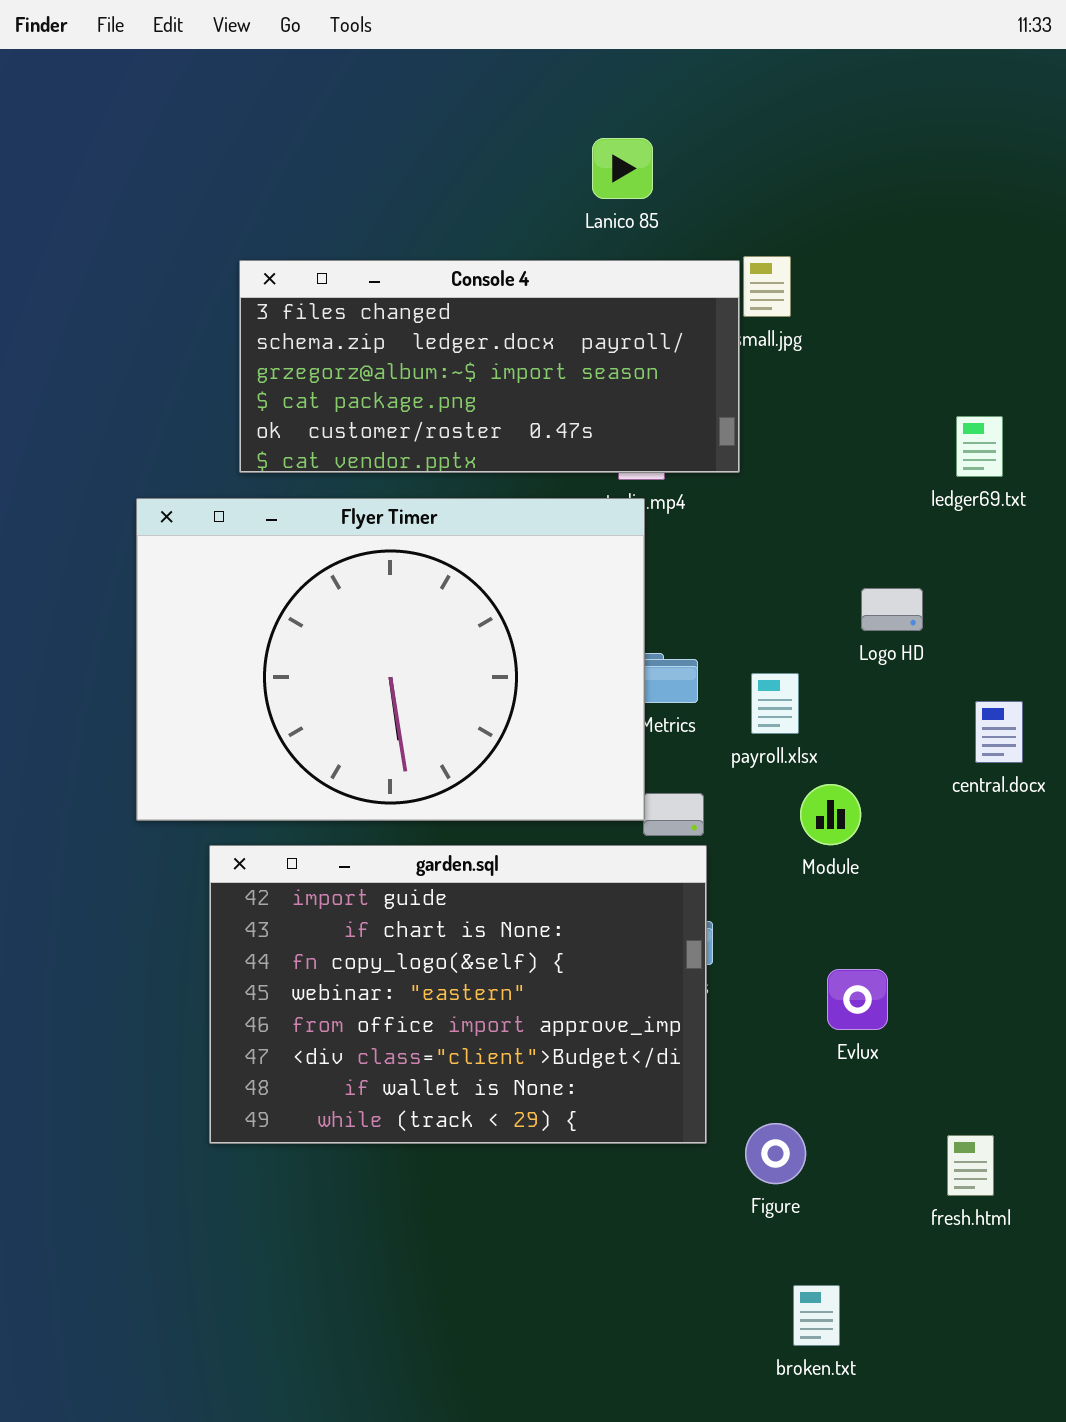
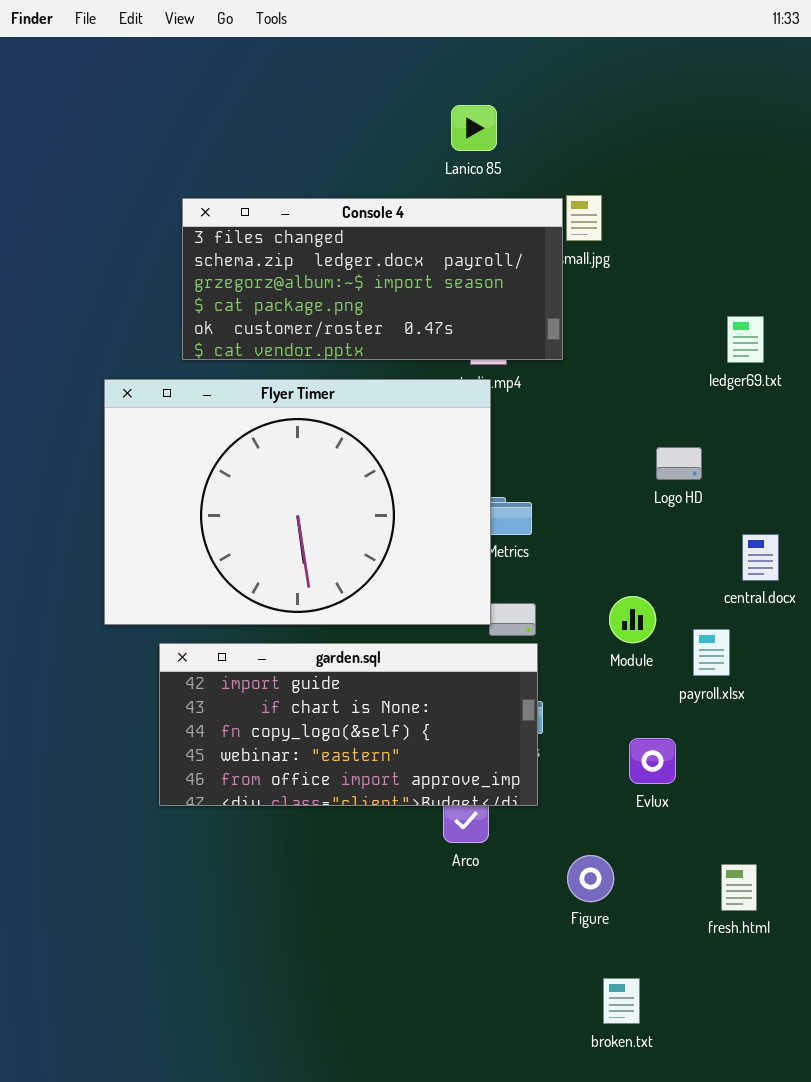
payroll.xlsx: [751,673,799,734] -> [693,629,730,676], moved
garden.sql: [209,845,707,1144] -> [159,643,538,806], resized

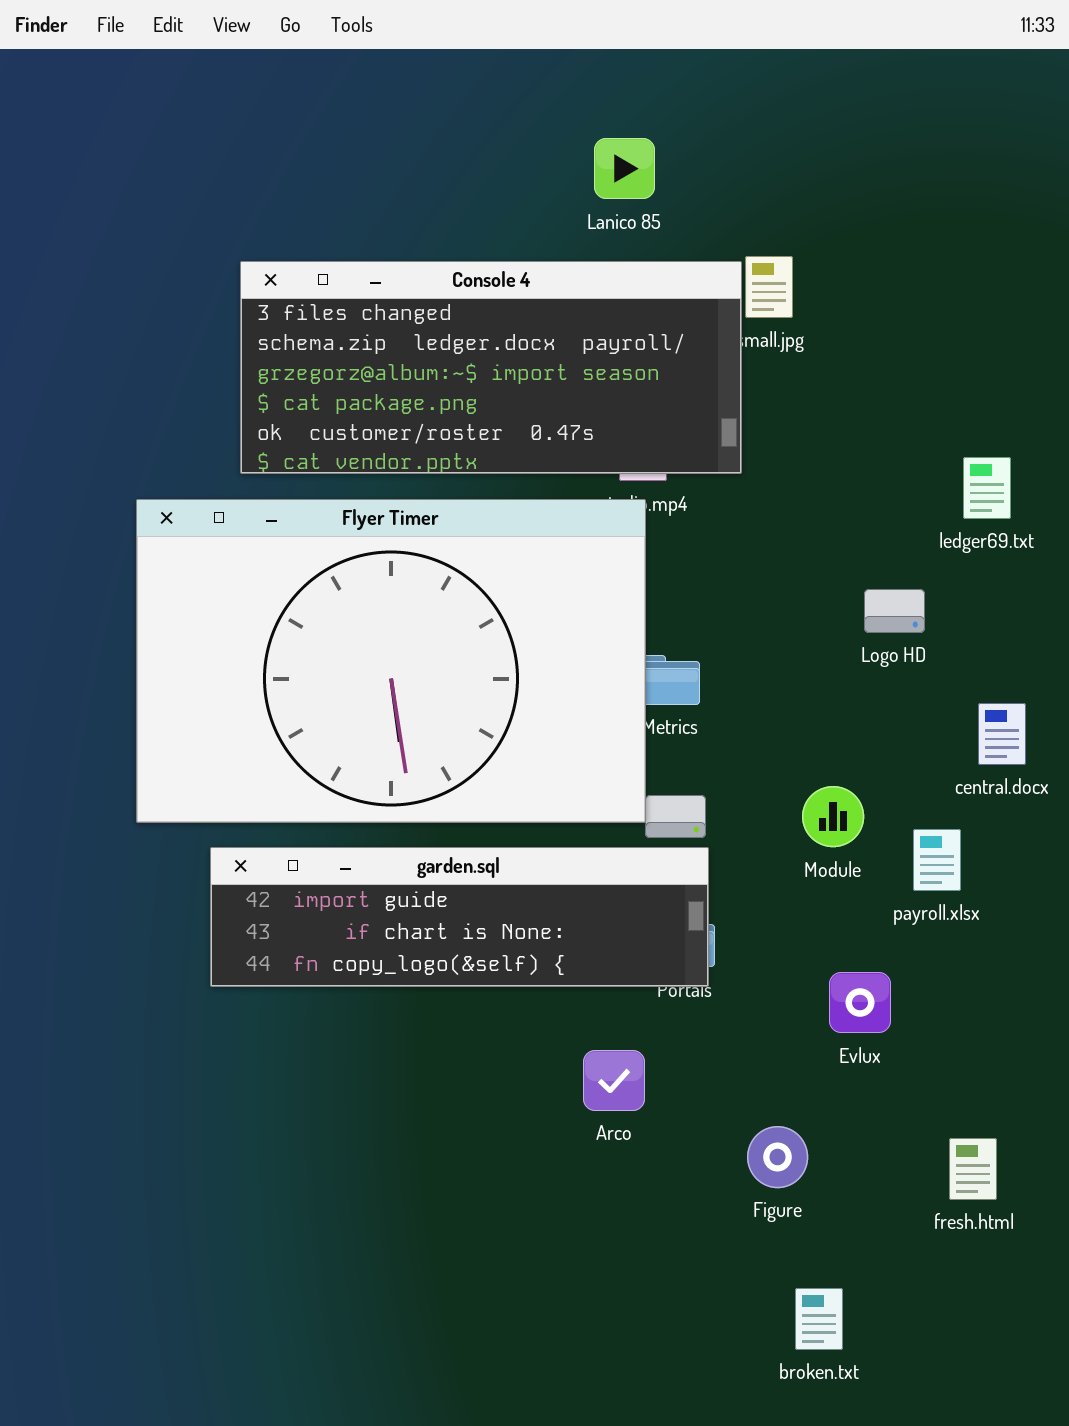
ledger69.txt: [727,316,764,363] -> [963,457,1011,519], moved
garden.sql: [159,643,538,806] -> [210,847,709,987], resized

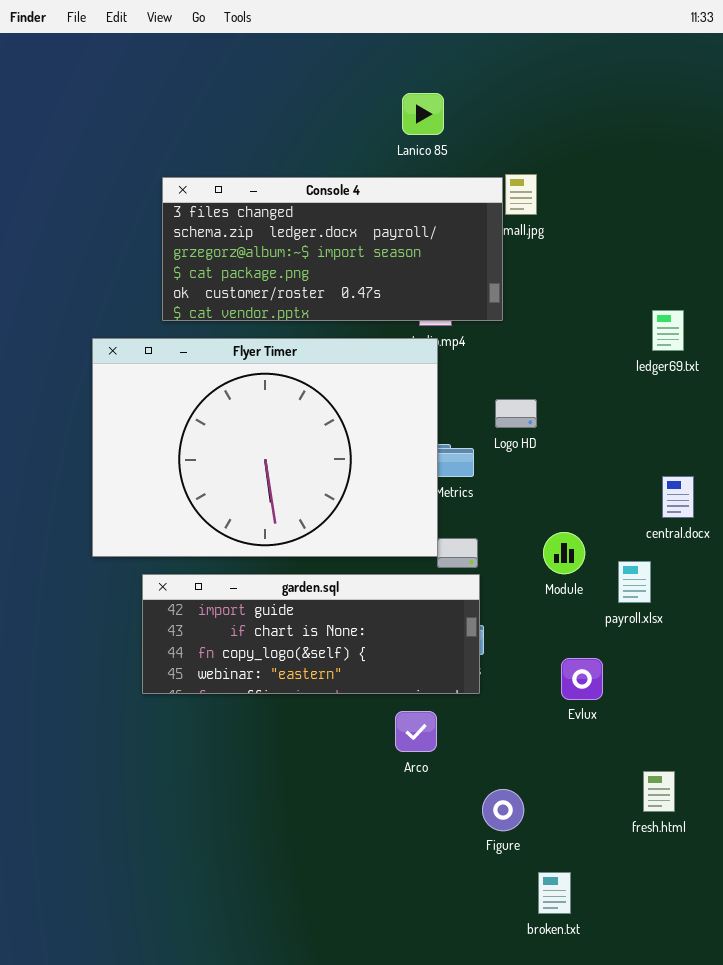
Logo HD: [864,589,925,633] -> [495,399,537,428], moved
garden.sql: [210,847,709,987] -> [142,574,480,694], resized
Figure: [747,1126,808,1188] -> [482,789,524,831], moved

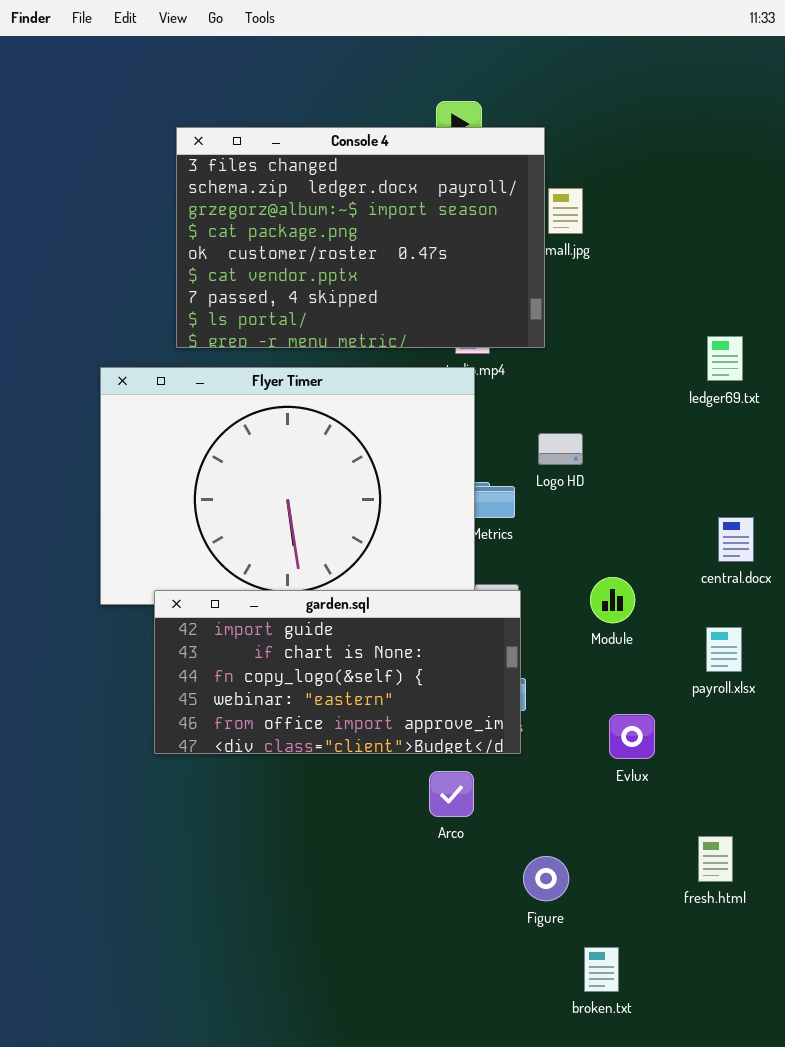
Console 4: [162,177,503,321] -> [176,127,545,348], resized
payroll.xlsx: [618,561,651,603] -> [706,627,742,672], moved
garden.sql: [142,574,480,694] -> [154,590,521,754], resized

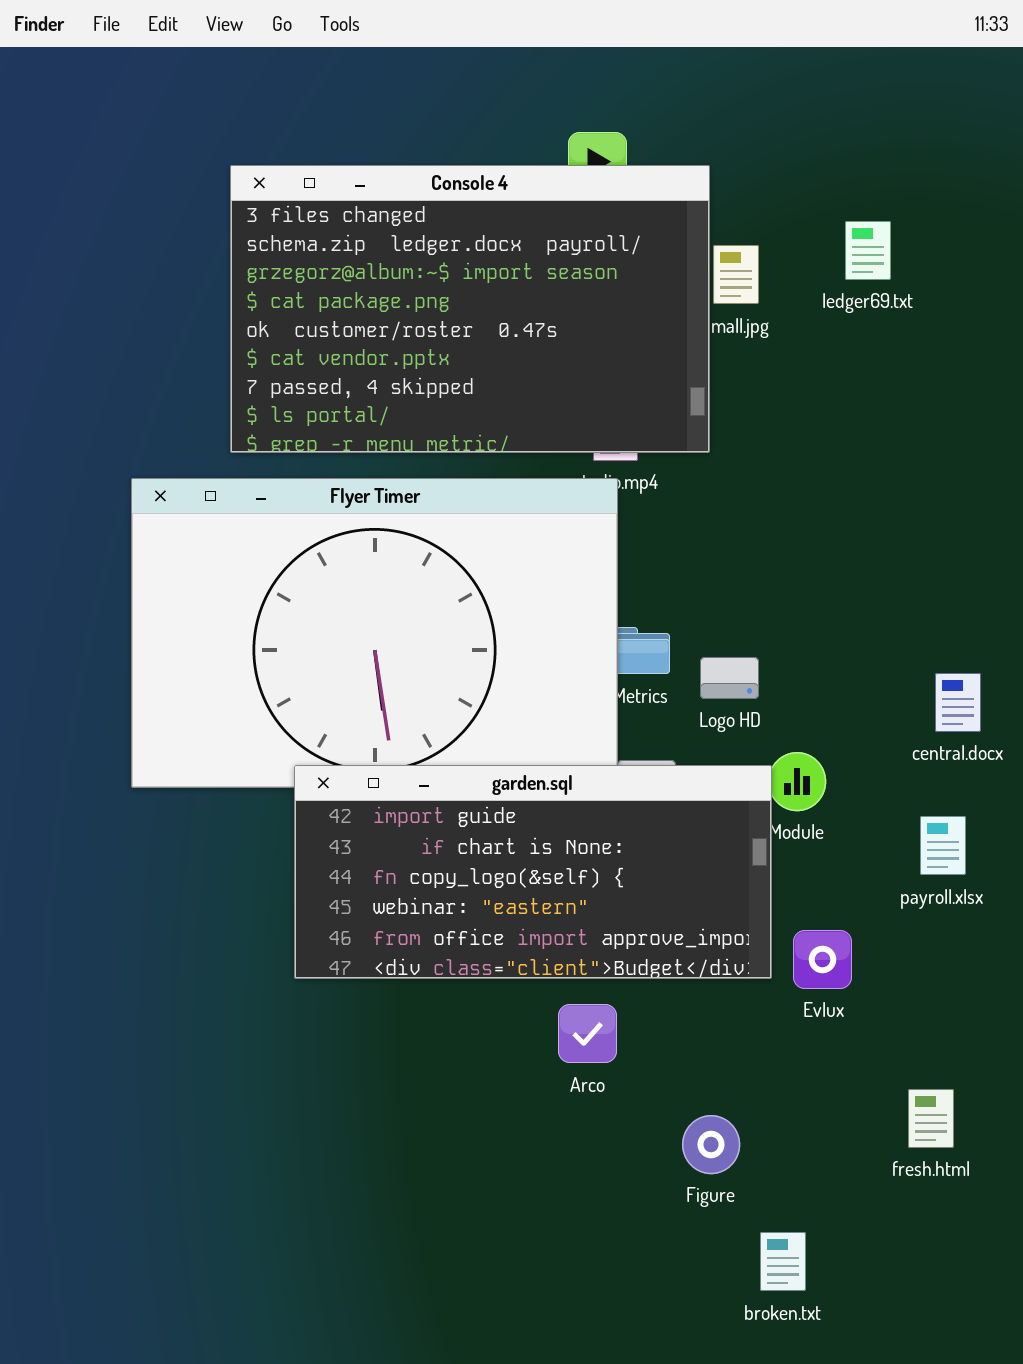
ledger69.txt: [707,336,743,381] -> [845,221,891,280], moved
Logo HD: [538,433,583,465] -> [700,657,759,699], moved
garden.sql: [154,590,521,754] -> [294,765,772,979], moved

